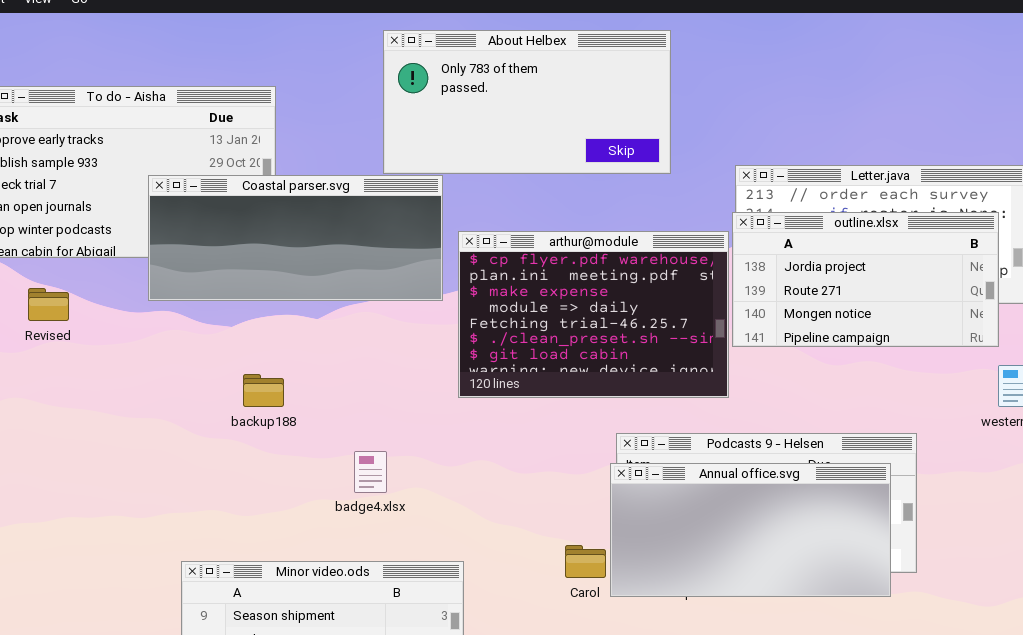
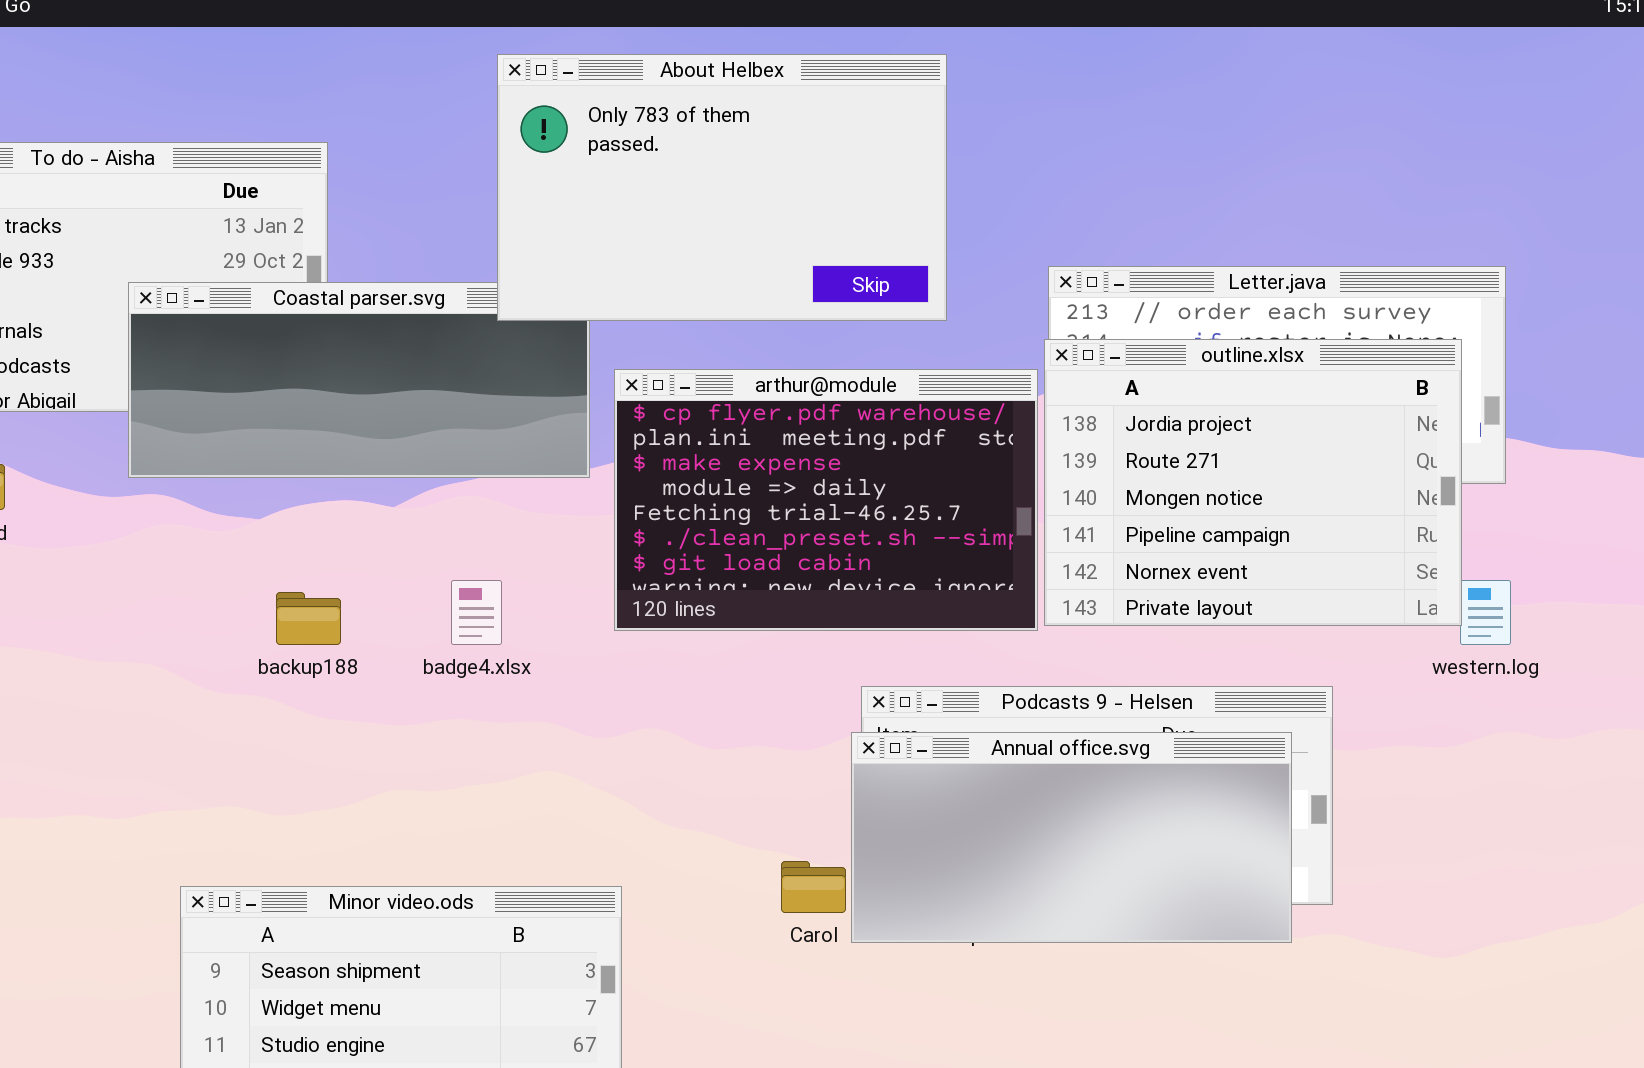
About Helbex: [383,30,671,174] -> [497,54,947,321], resized
outline.xlsx: [732,212,999,347] -> [1044,339,1462,626], resized
badge4.xlsx: [354,451,387,493] -> [451,580,502,645], moved

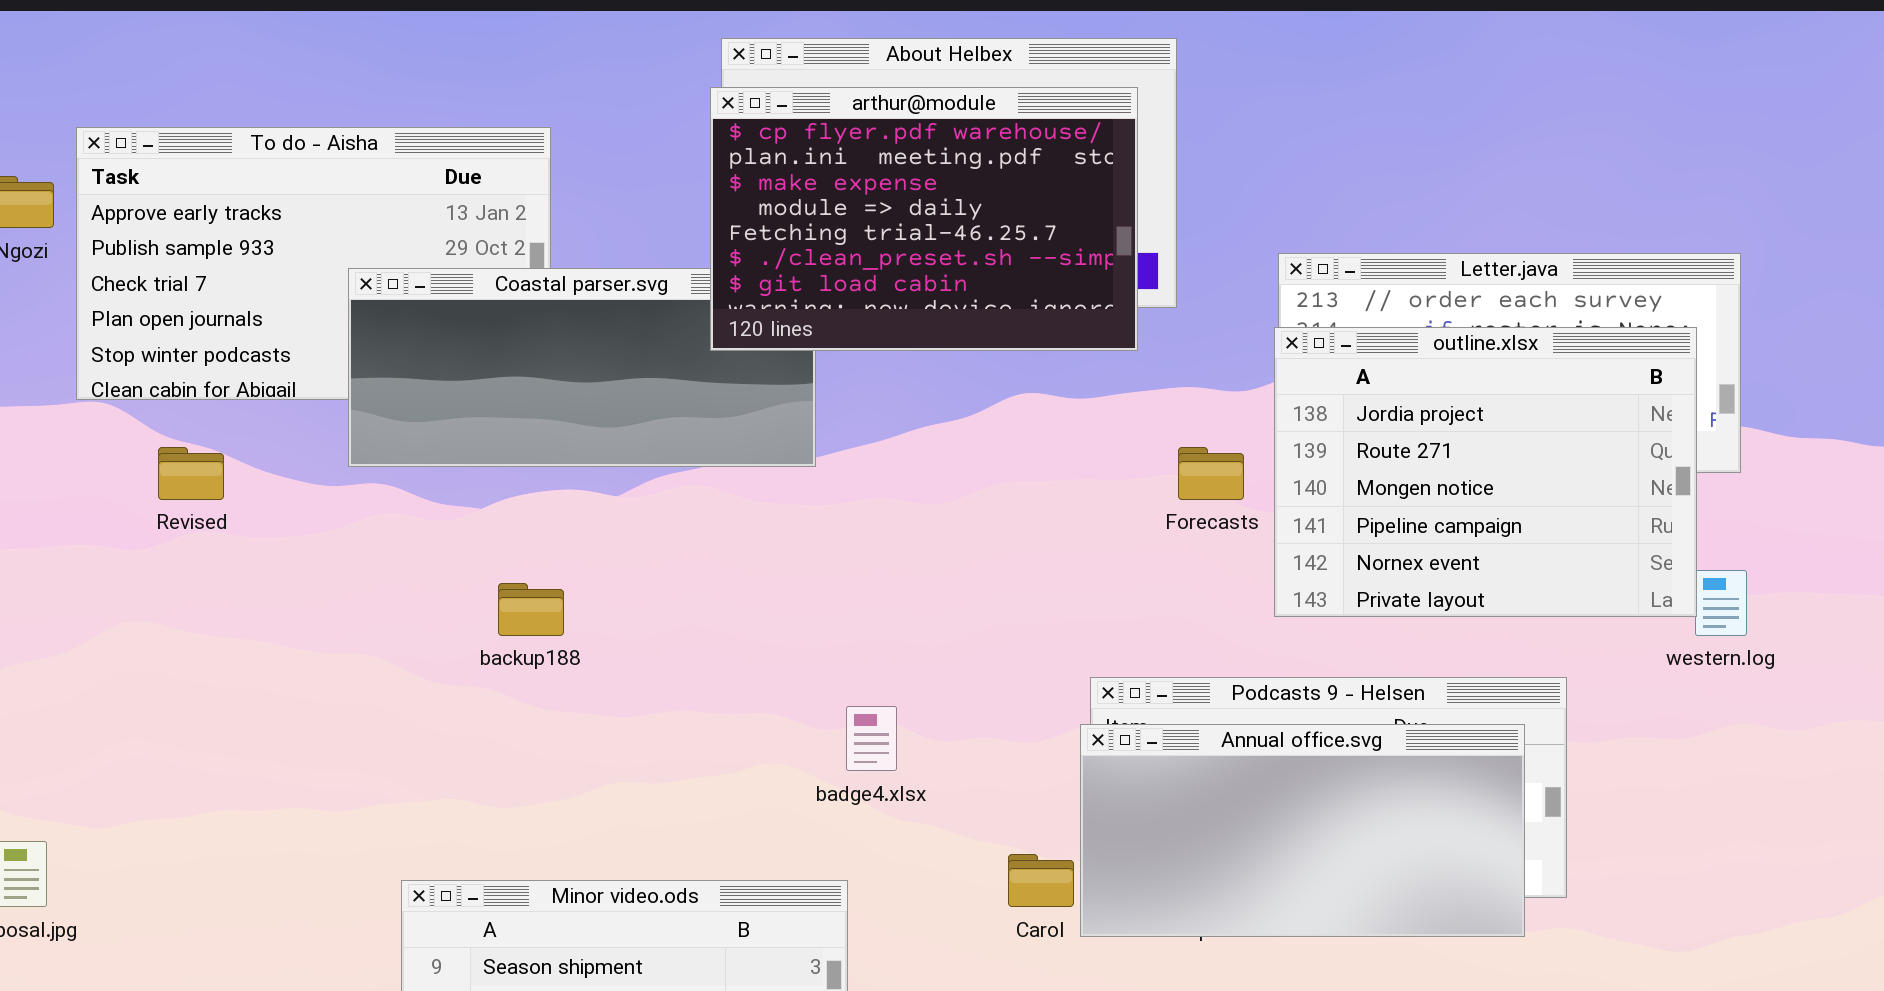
arthur@module: [614,369,1038,631] -> [710,87,1138,351], moved
badge4.xlsx: [451,580,502,645] -> [846,706,897,771], moved

